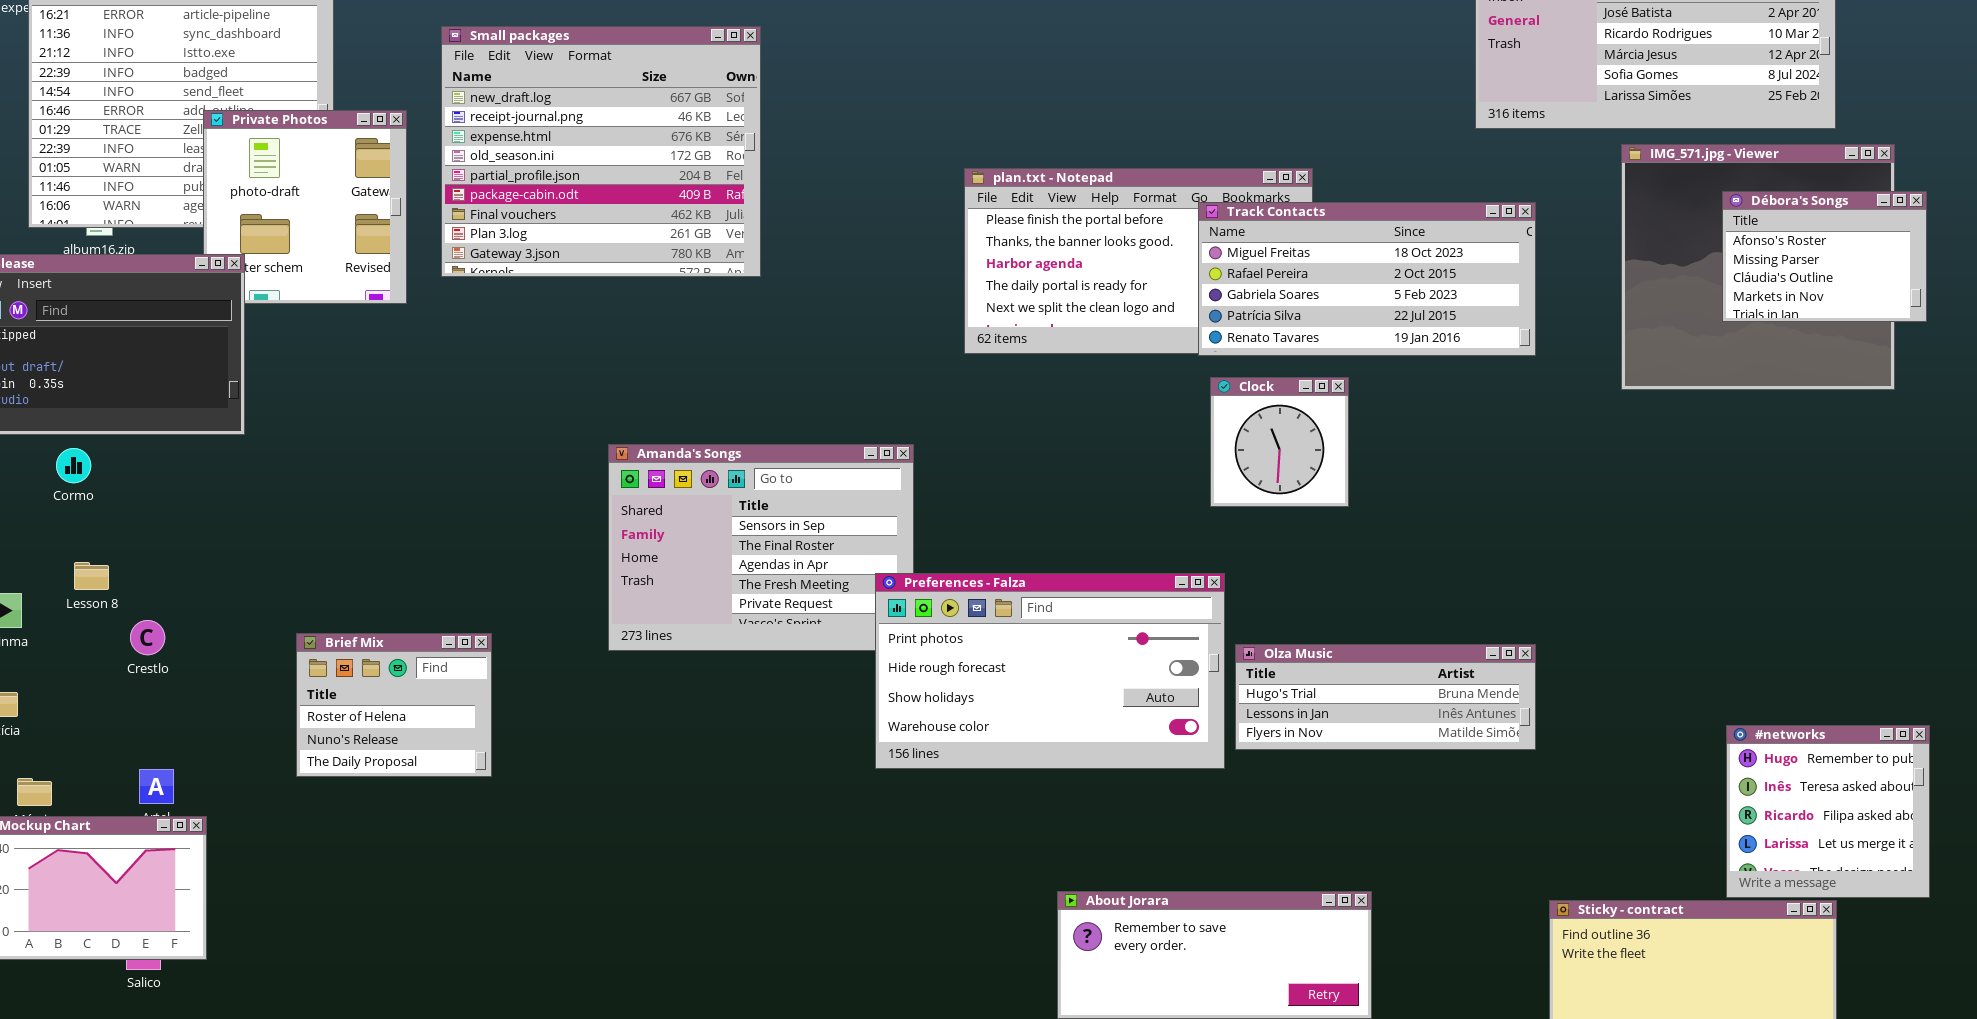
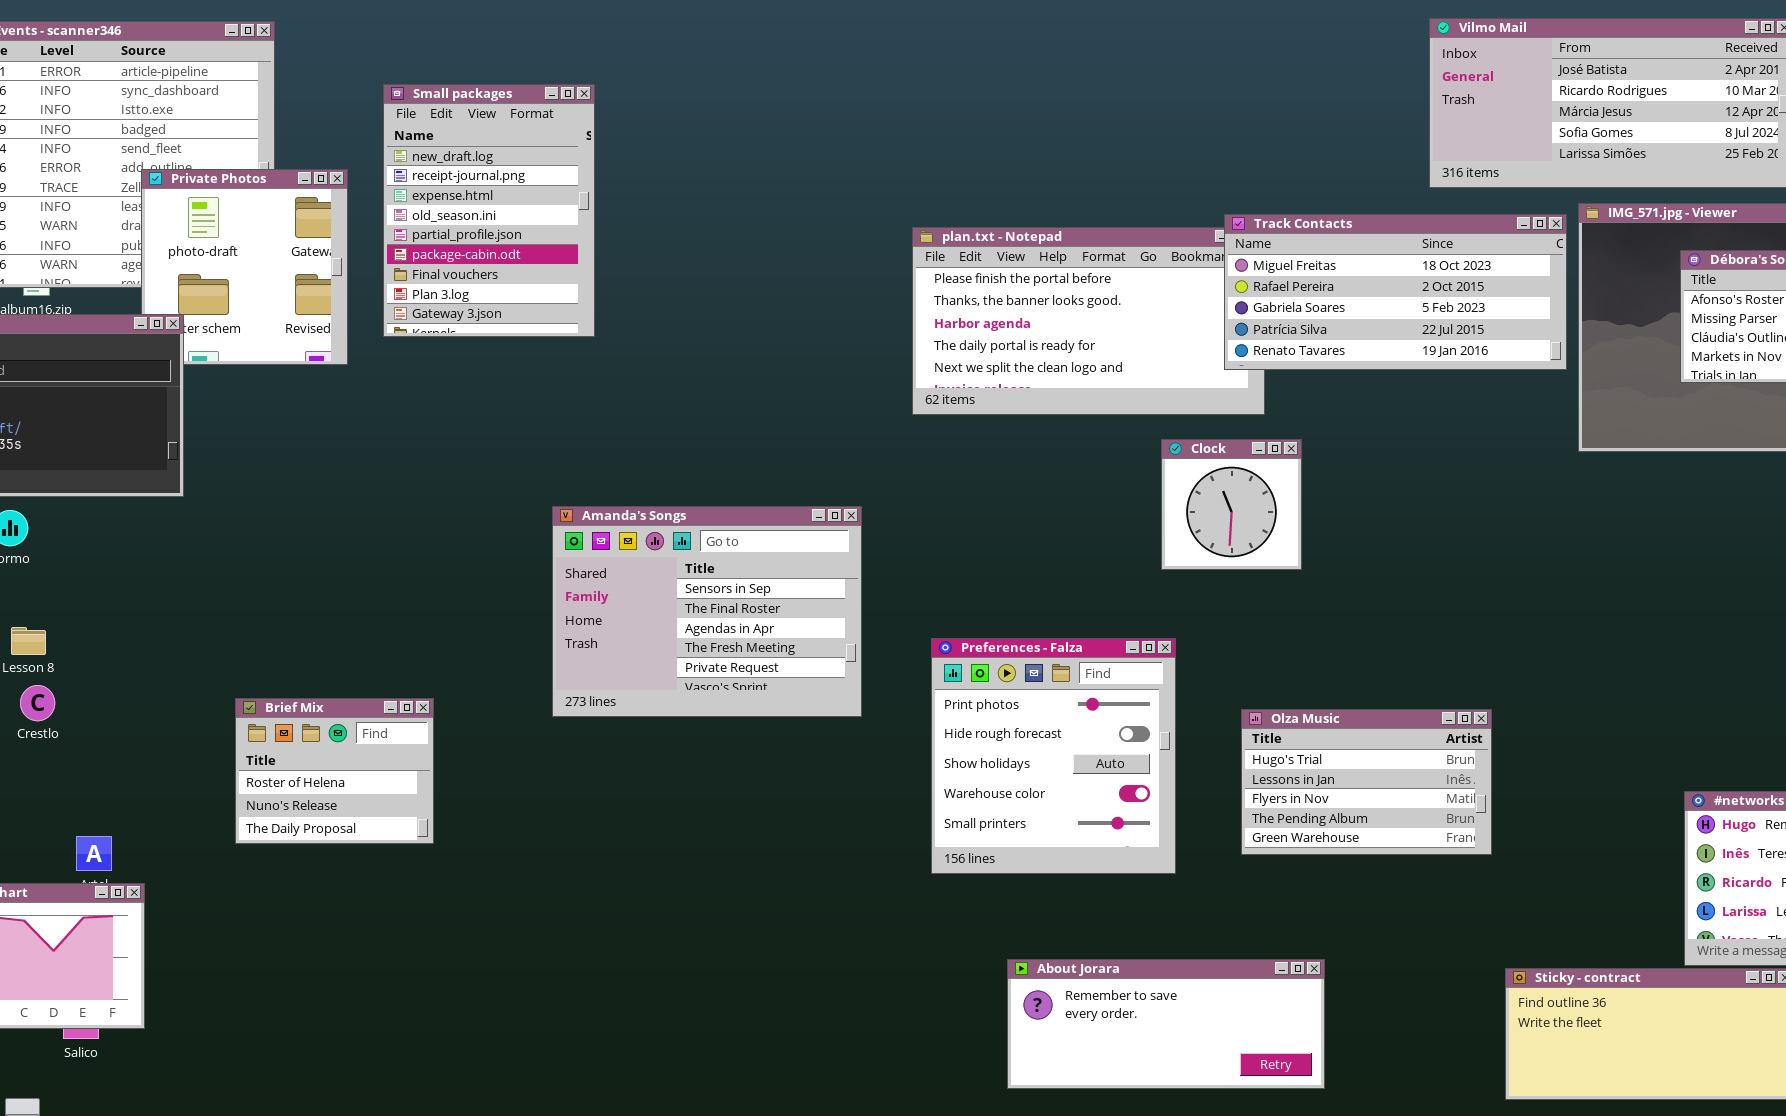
Small packages: [441,26,761,277] -> [383,84,595,337], resized
Track Contacts: [1198,202,1536,356] -> [1224,214,1567,370], moved
Preferences - Falza: [875,573,1225,769] -> [931,638,1176,874], resized
Crestlo: [130,620,165,655] -> [20,685,55,721], moved
Olza Music: [1235,644,1536,750] -> [1241,709,1492,855], resized

